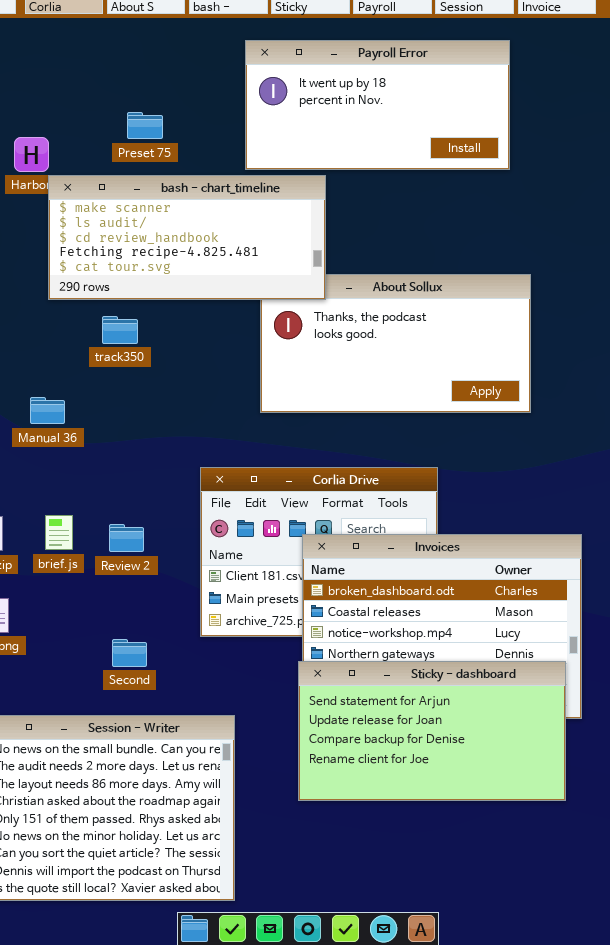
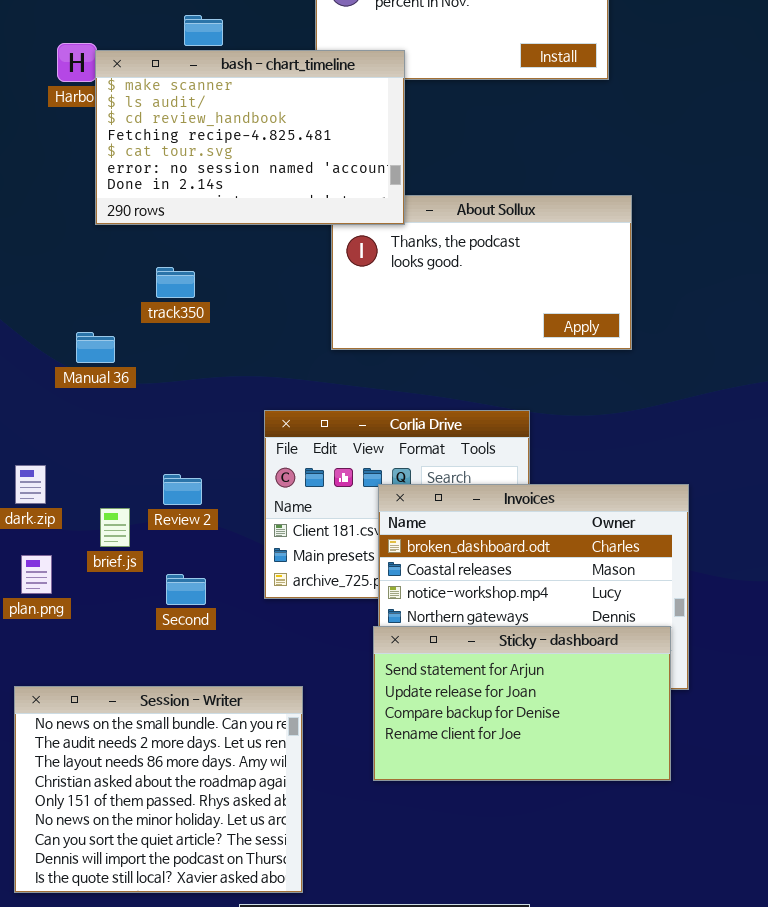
bash - chart_timeline: [48,175,326,300] -> [95,50,405,225], resized
track350: [102,316,138,344] -> [156,267,195,298], moved
brief.js: [45,515,73,550] -> [100,508,130,547], moved
Second: [112,639,147,667] -> [166,574,206,605], moved

